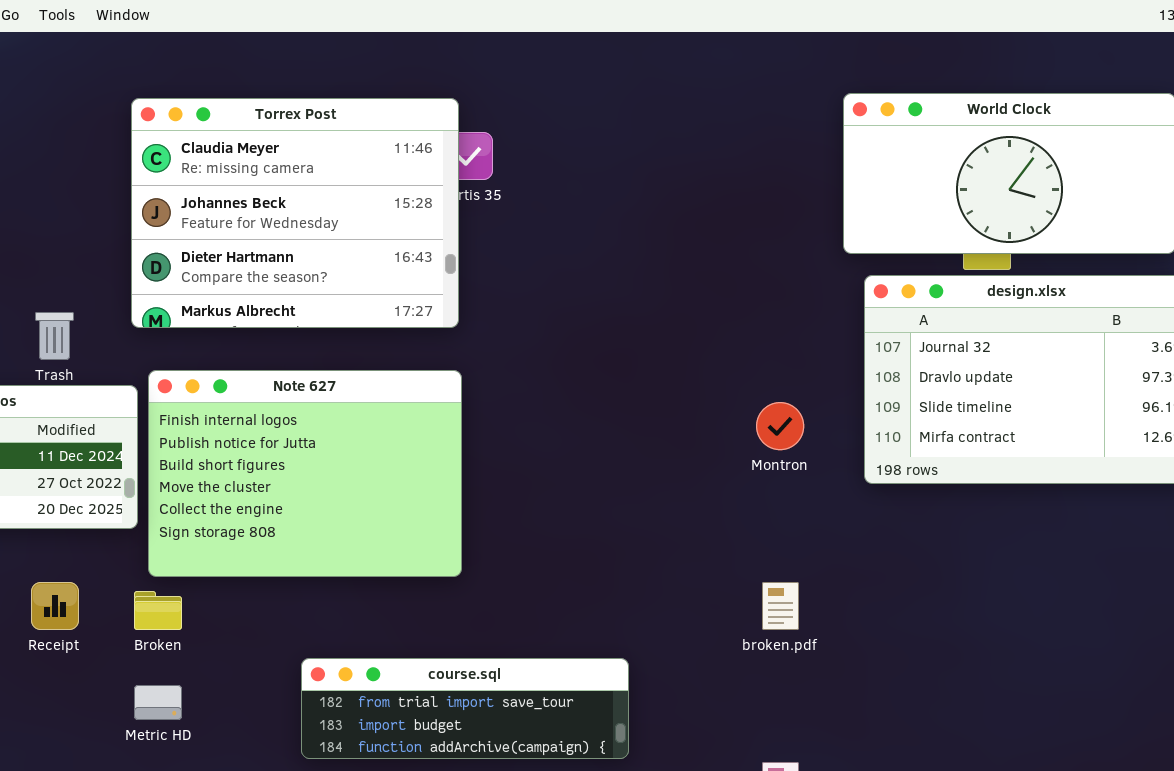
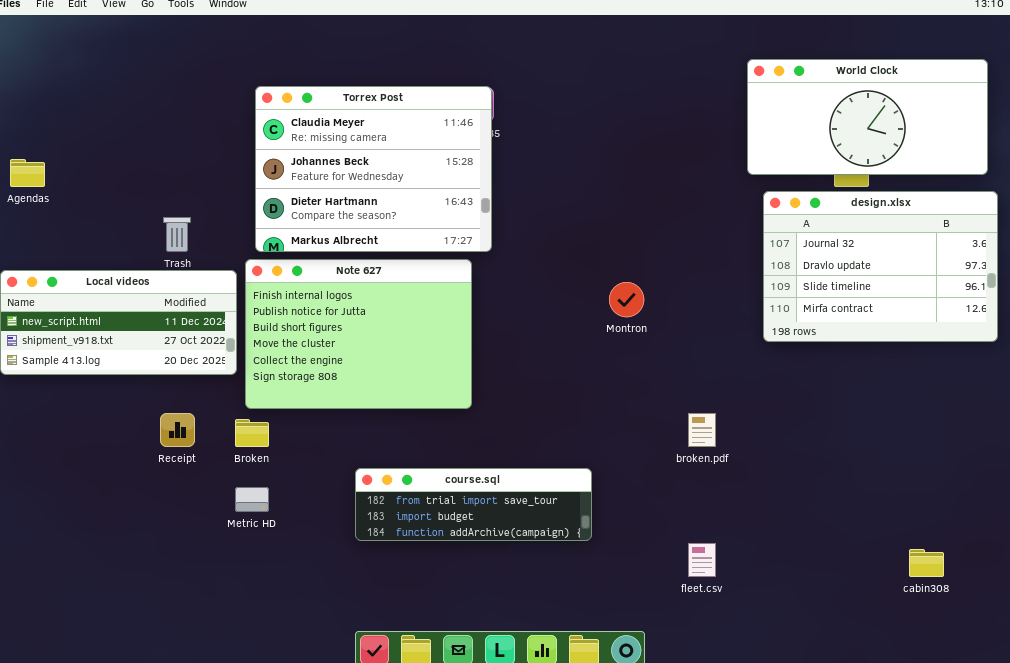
Torrex Post: [131,98,459,328] -> [255,86,492,252], moved
Montron: [756,402,804,450] -> [609,282,644,317], moved

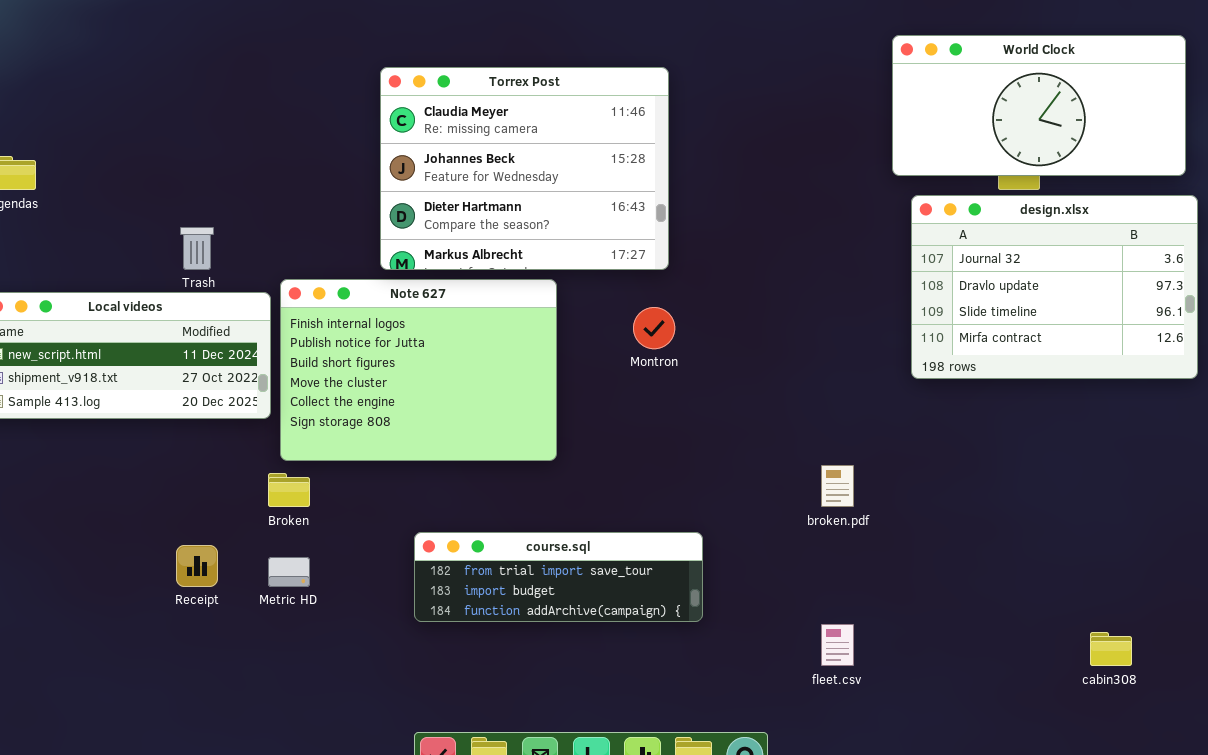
Torrex Post: [255,86,492,252] -> [380,67,669,270], moved
Montron: [609,282,644,317] -> [633,307,675,349], moved
Receipt: [160,413,195,447] -> [176,545,218,587], moved

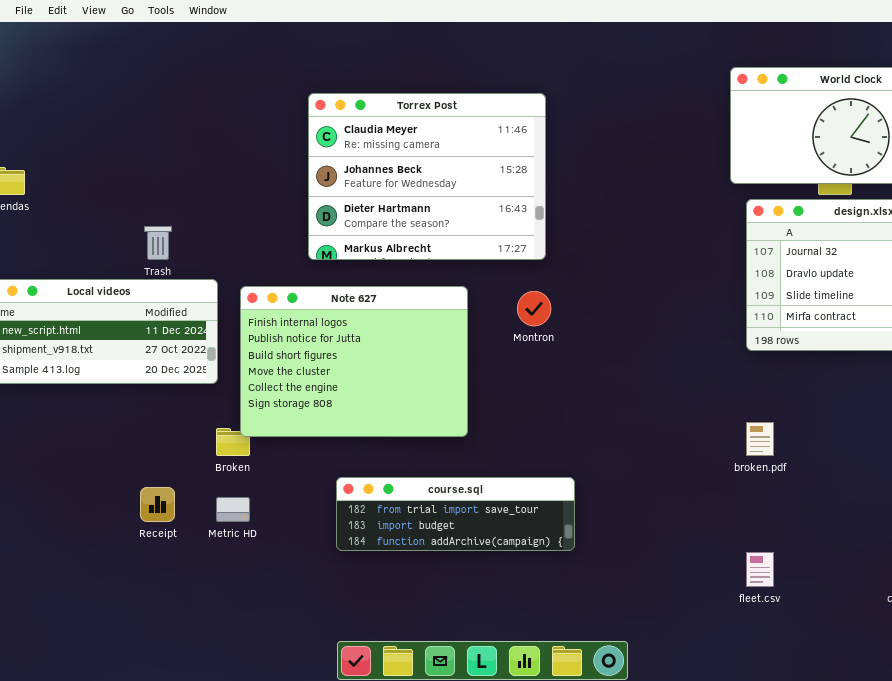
Note 627: [280,279,557,461] -> [240,286,468,437], moved
broken.pdf: [821,465,854,507] -> [746,422,774,456], moved
fleet.csv: [821,624,854,666] -> [746,552,774,587], moved

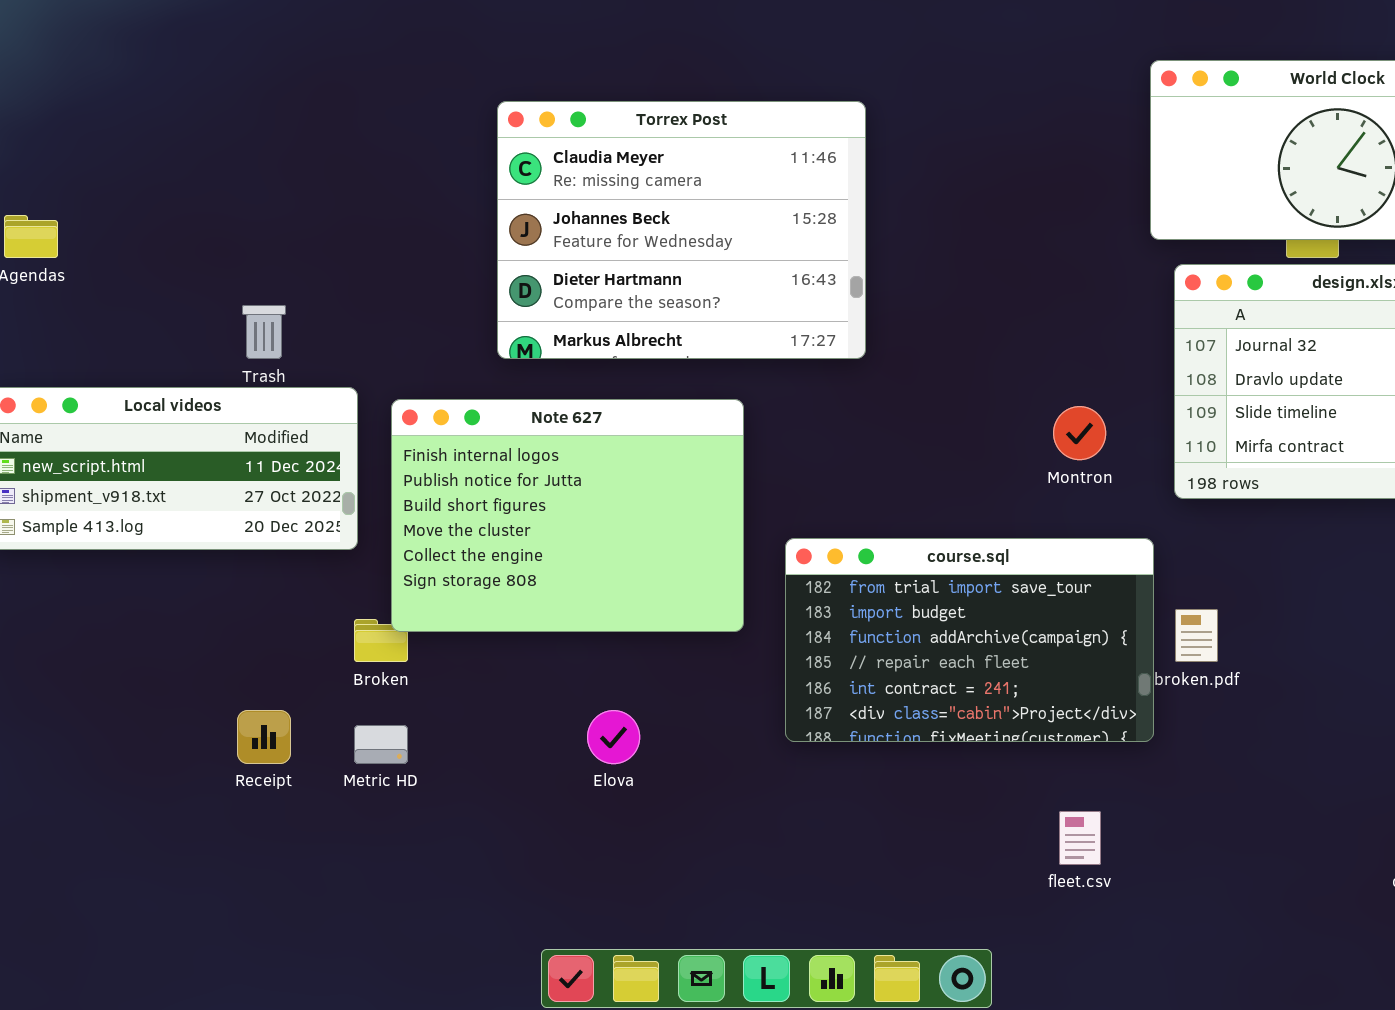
Montron: [517,291,551,326] -> [1053,406,1106,460], moved
course.sql: [336,477,575,551] -> [785,538,1154,742], moved, resized
fleet.csv: [746,552,774,587] -> [1059,811,1101,865], moved

